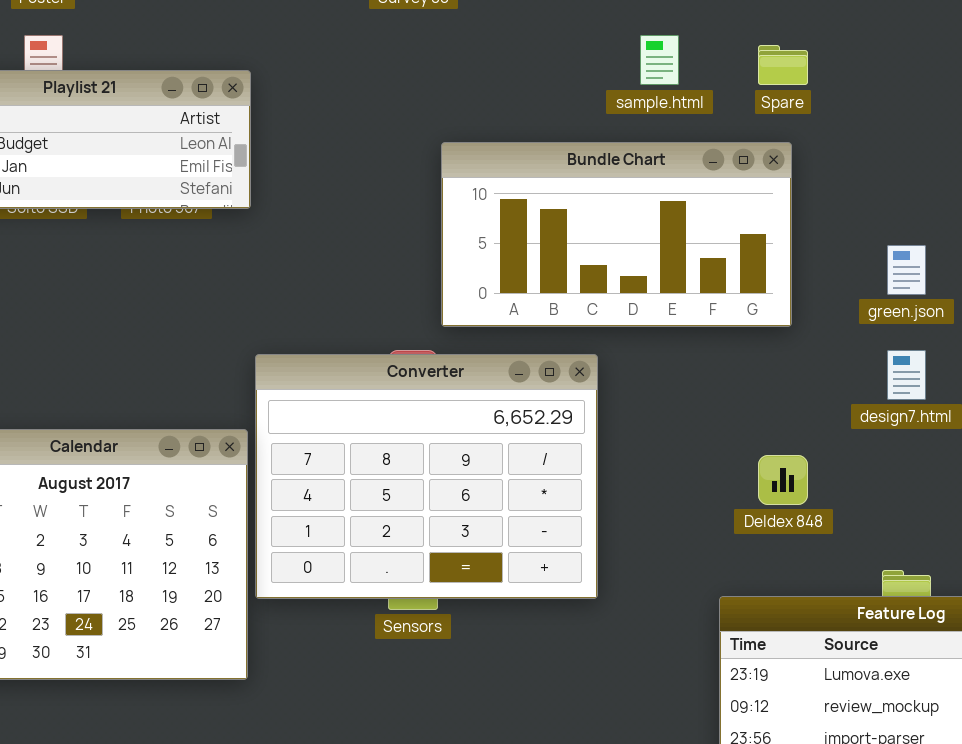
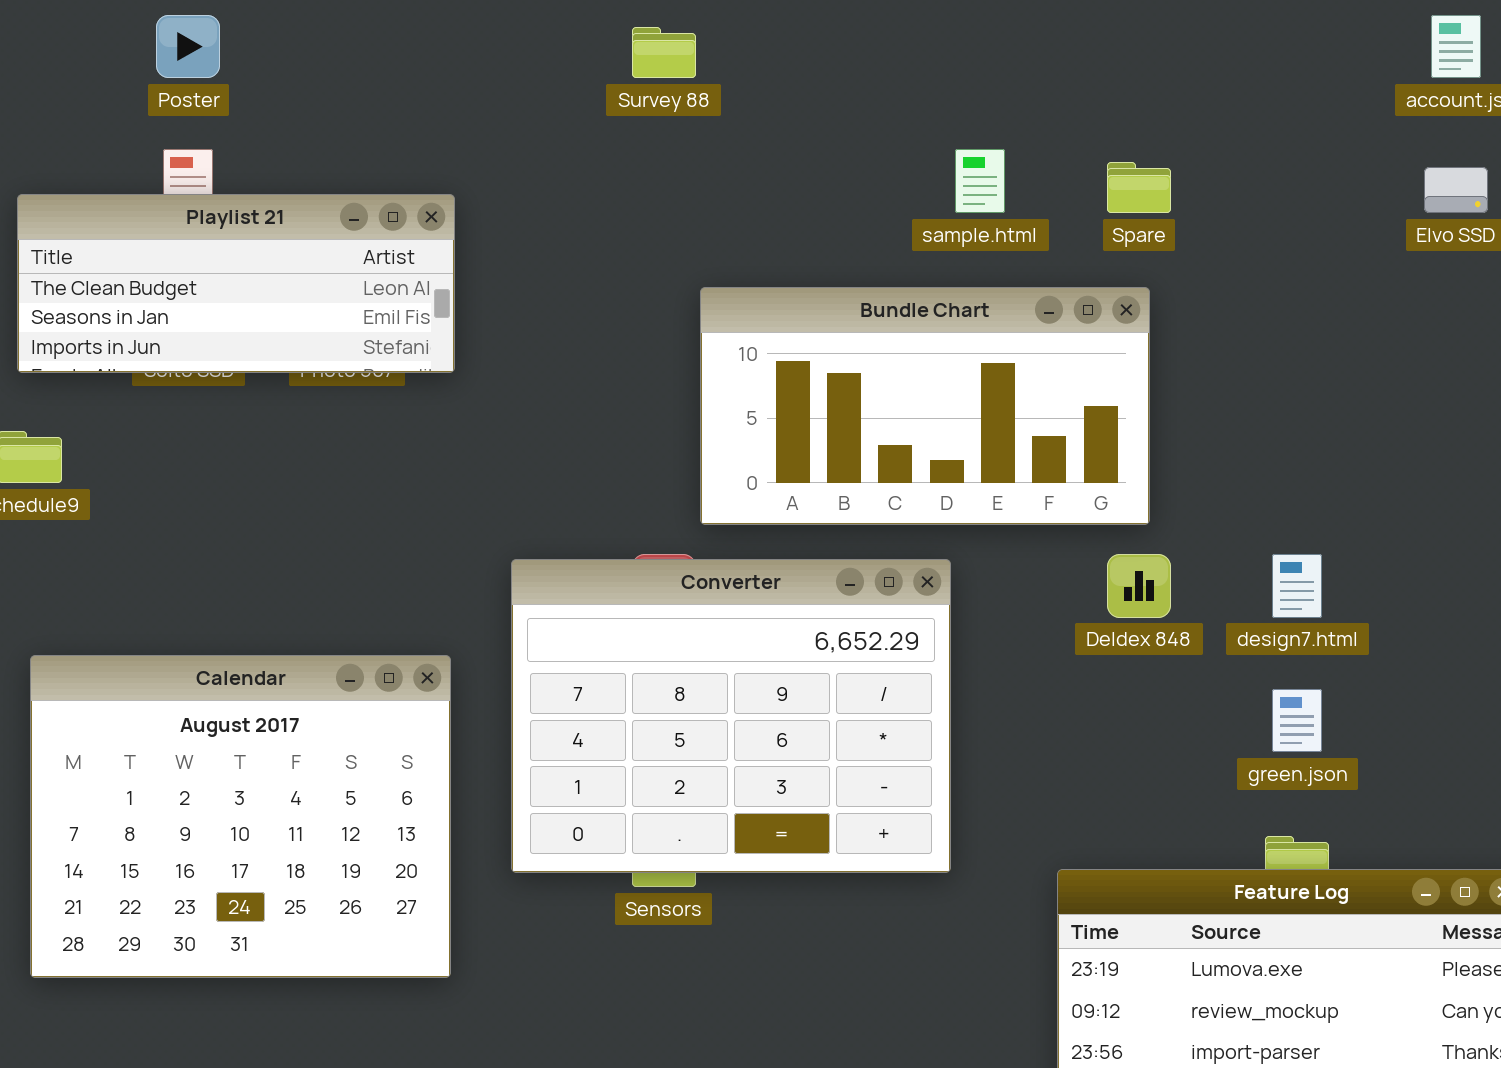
green.json: [887,245,926,295] -> [1272,689,1322,752], moved
Converter: [255,354,598,599] -> [511,559,951,873], moved
Deldex 848: [758,455,808,505] -> [1107,554,1171,618], moved

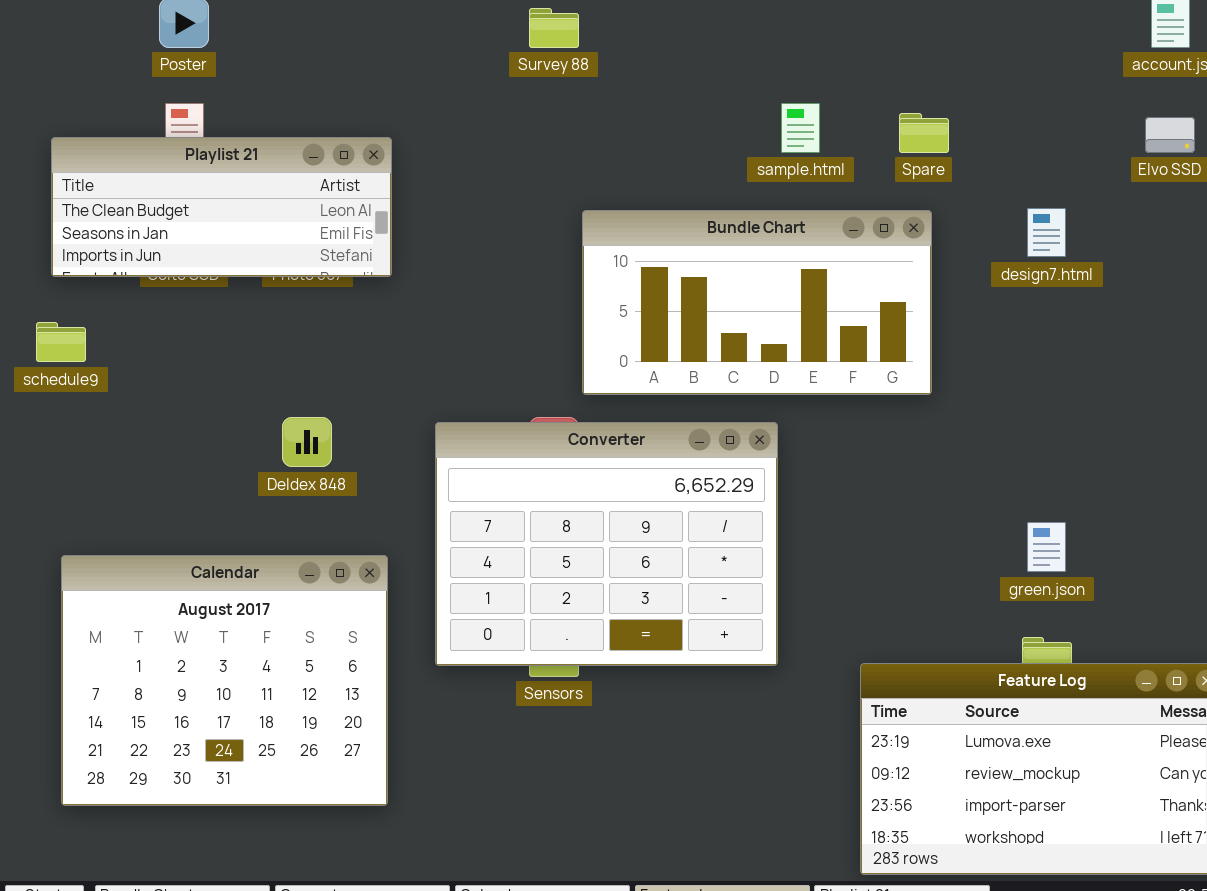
Deldex 848: [1107,554,1171,618] -> [282,417,332,467], moved
design7.html: [1272,554,1322,618] -> [1027,208,1066,257], moved
Calendar: [30,655,451,978] -> [61,555,388,806], moved

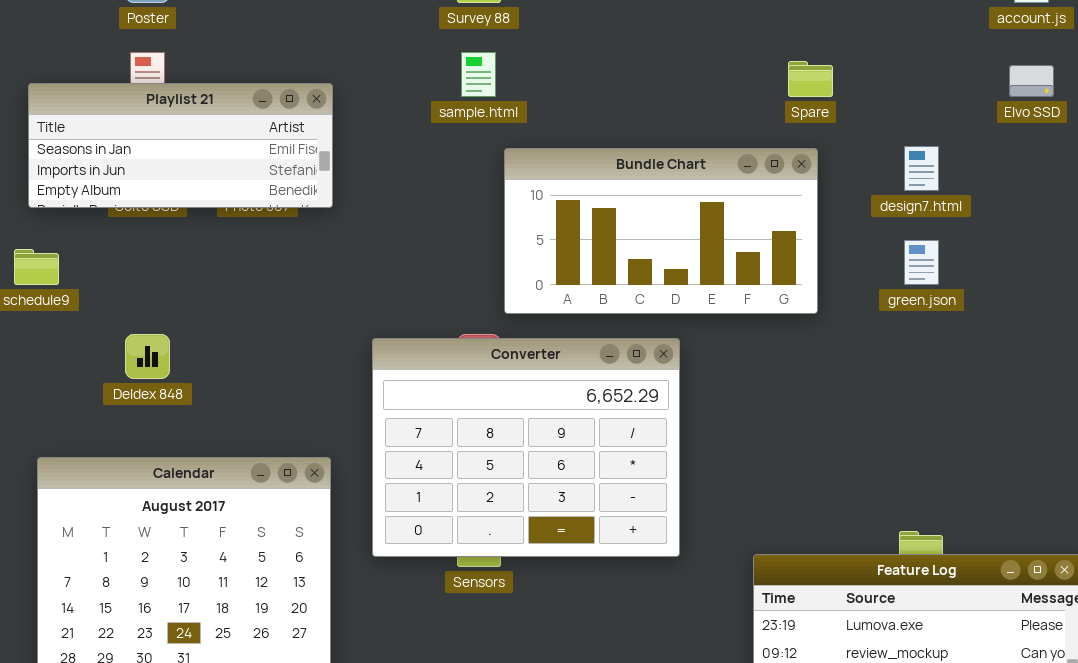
sample.html: [781,103,820,153] -> [461,52,496,97], moved
Playlist 21: [51,137,392,277] -> [28,83,333,208], scrolled down 1 row
Deldex 848: [282,417,332,467] -> [125,334,170,379], moved
green.json: [1027,522,1066,572] -> [904,240,939,285], moved

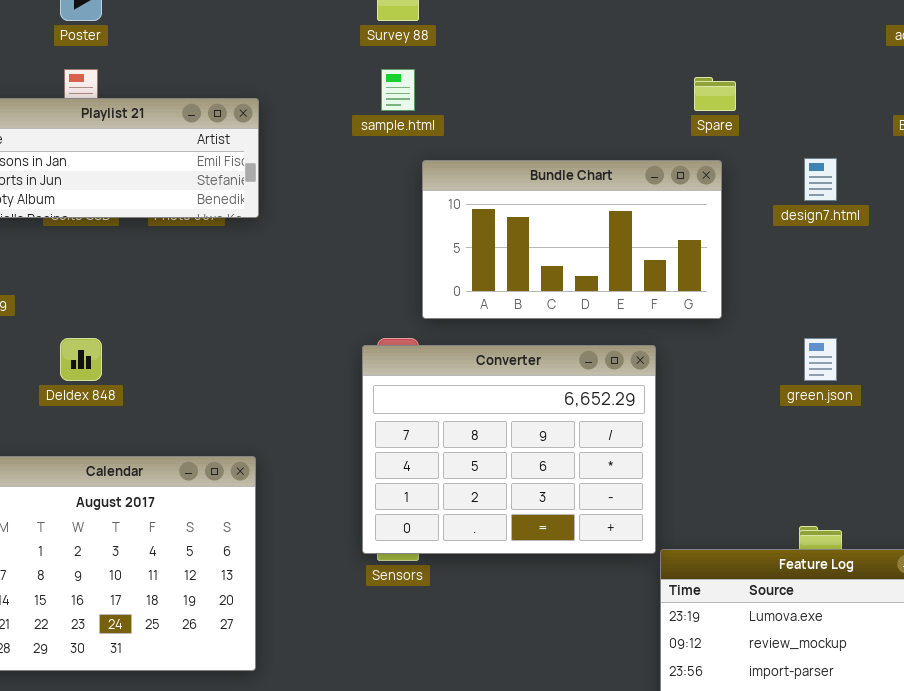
green.json: [904,240,939,285] -> [804,338,837,381], moved
Converter: [372,338,680,557] -> [362,345,656,554], moved

